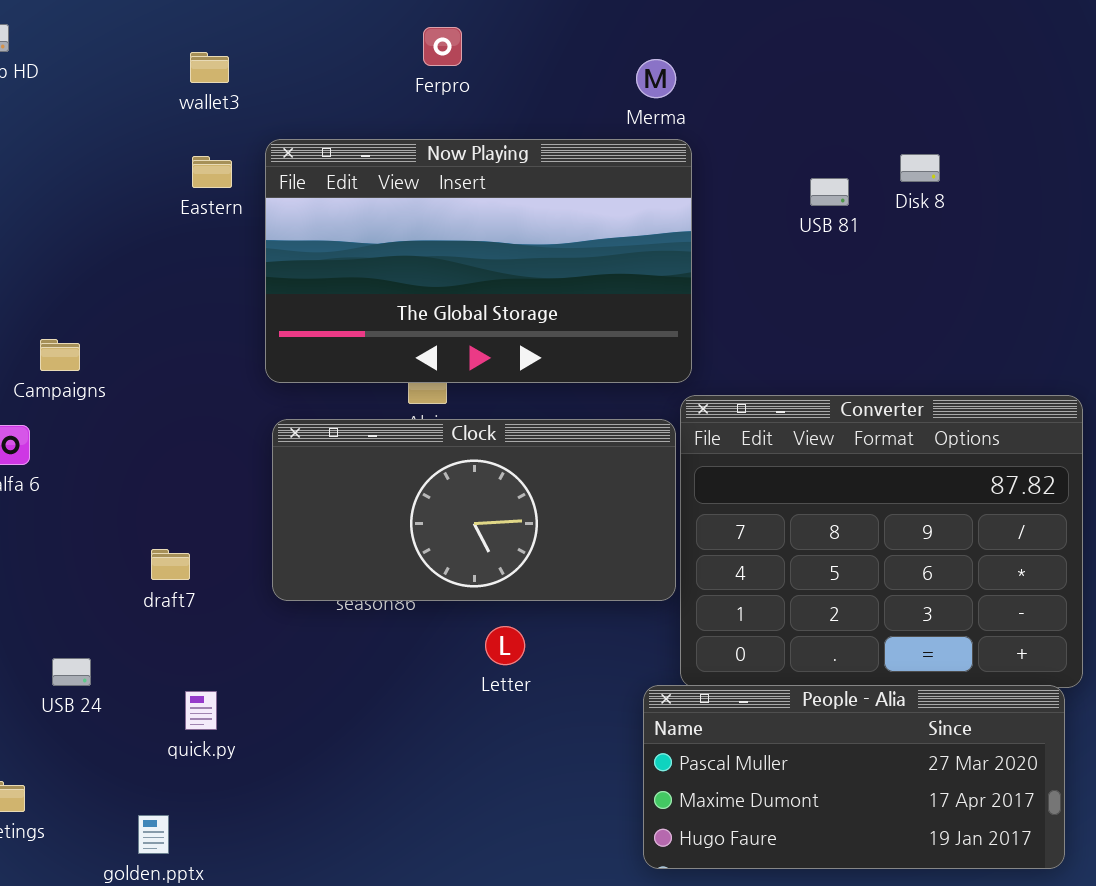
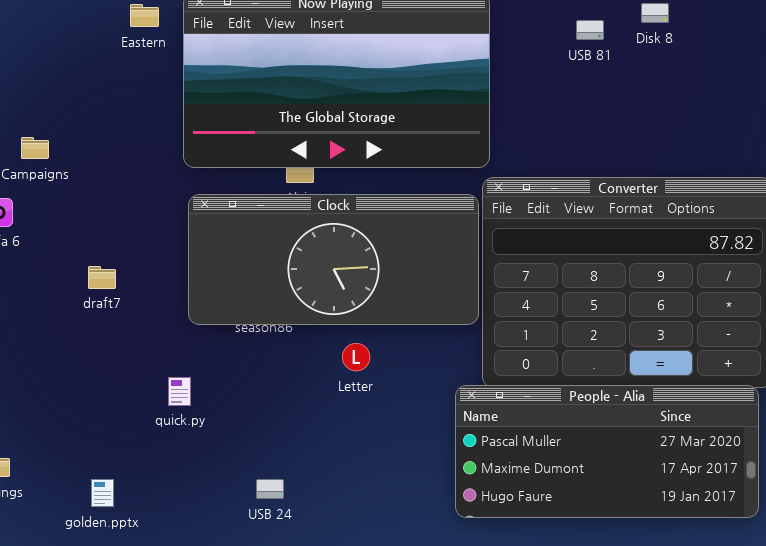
draft7: [151,549,190,580] -> [88,266,116,289], moved
USB 24: [52,658,91,686] -> [256,479,284,499], moved
quick.py: [185,691,217,730] -> [168,377,191,406], moved

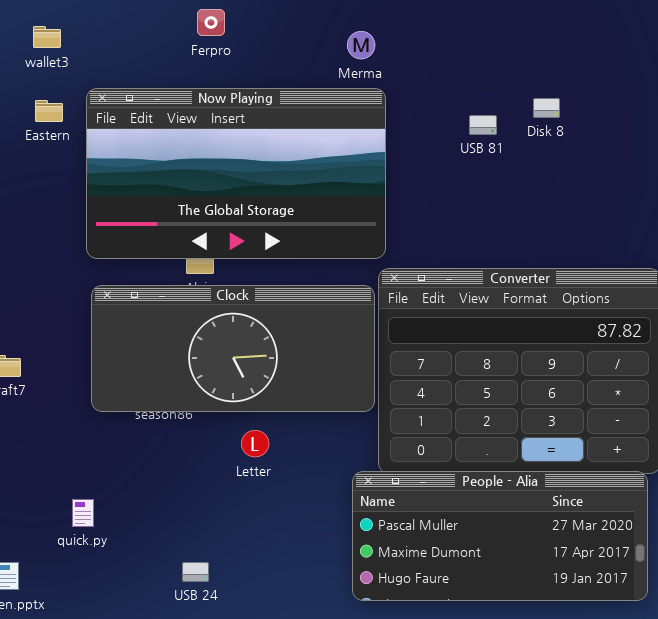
quick.py: [168,377,191,406] -> [72,499,94,527], moved
USB 24: [256,479,284,499] -> [182,562,209,582], moved

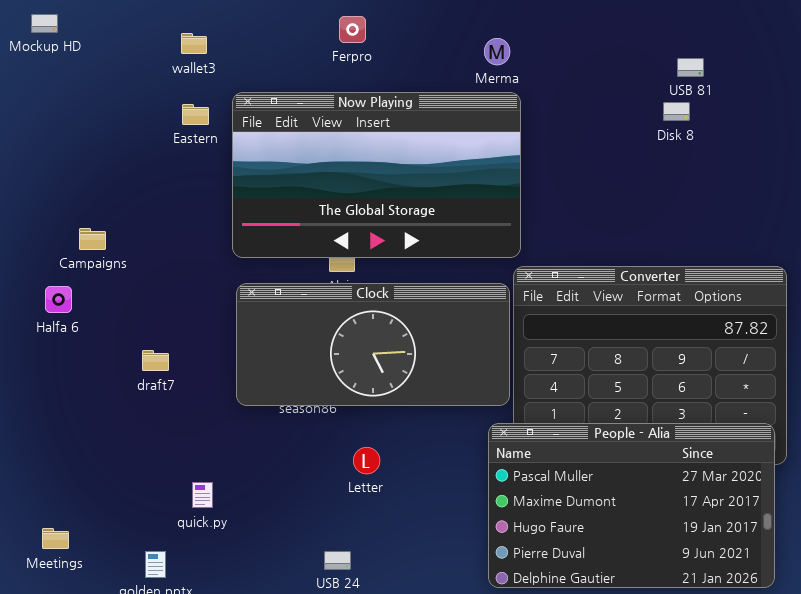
USB 81: [469,115,497,135] -> [677,58,704,77], moved
Letter: [241,430,269,457] -> [353,447,380,474], moved
People - Alia: [352,471,648,601] -> [488,423,775,588], resized
quick.py: [72,499,94,527] -> [192,482,213,508], moved

